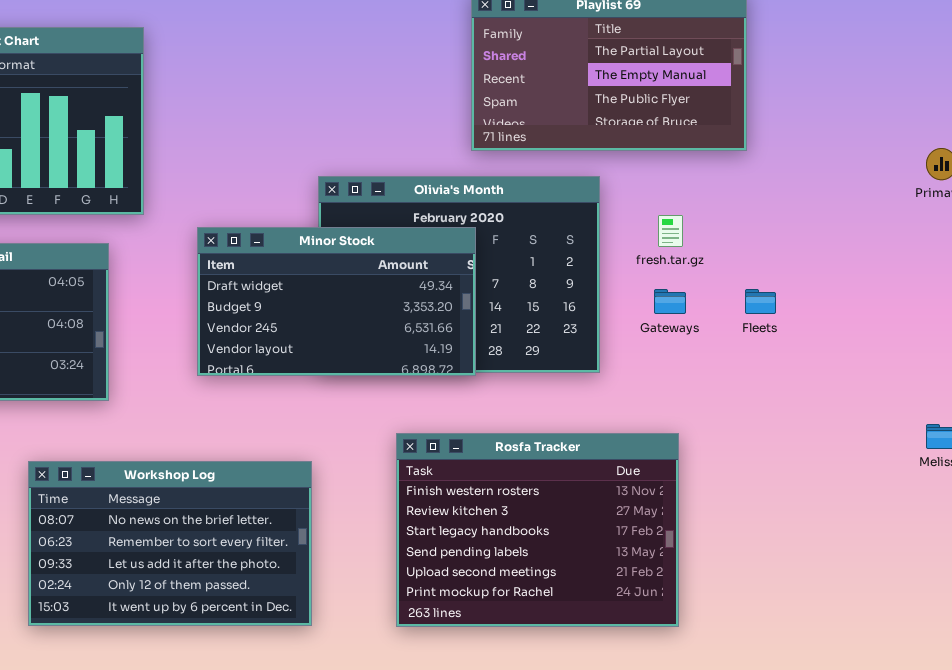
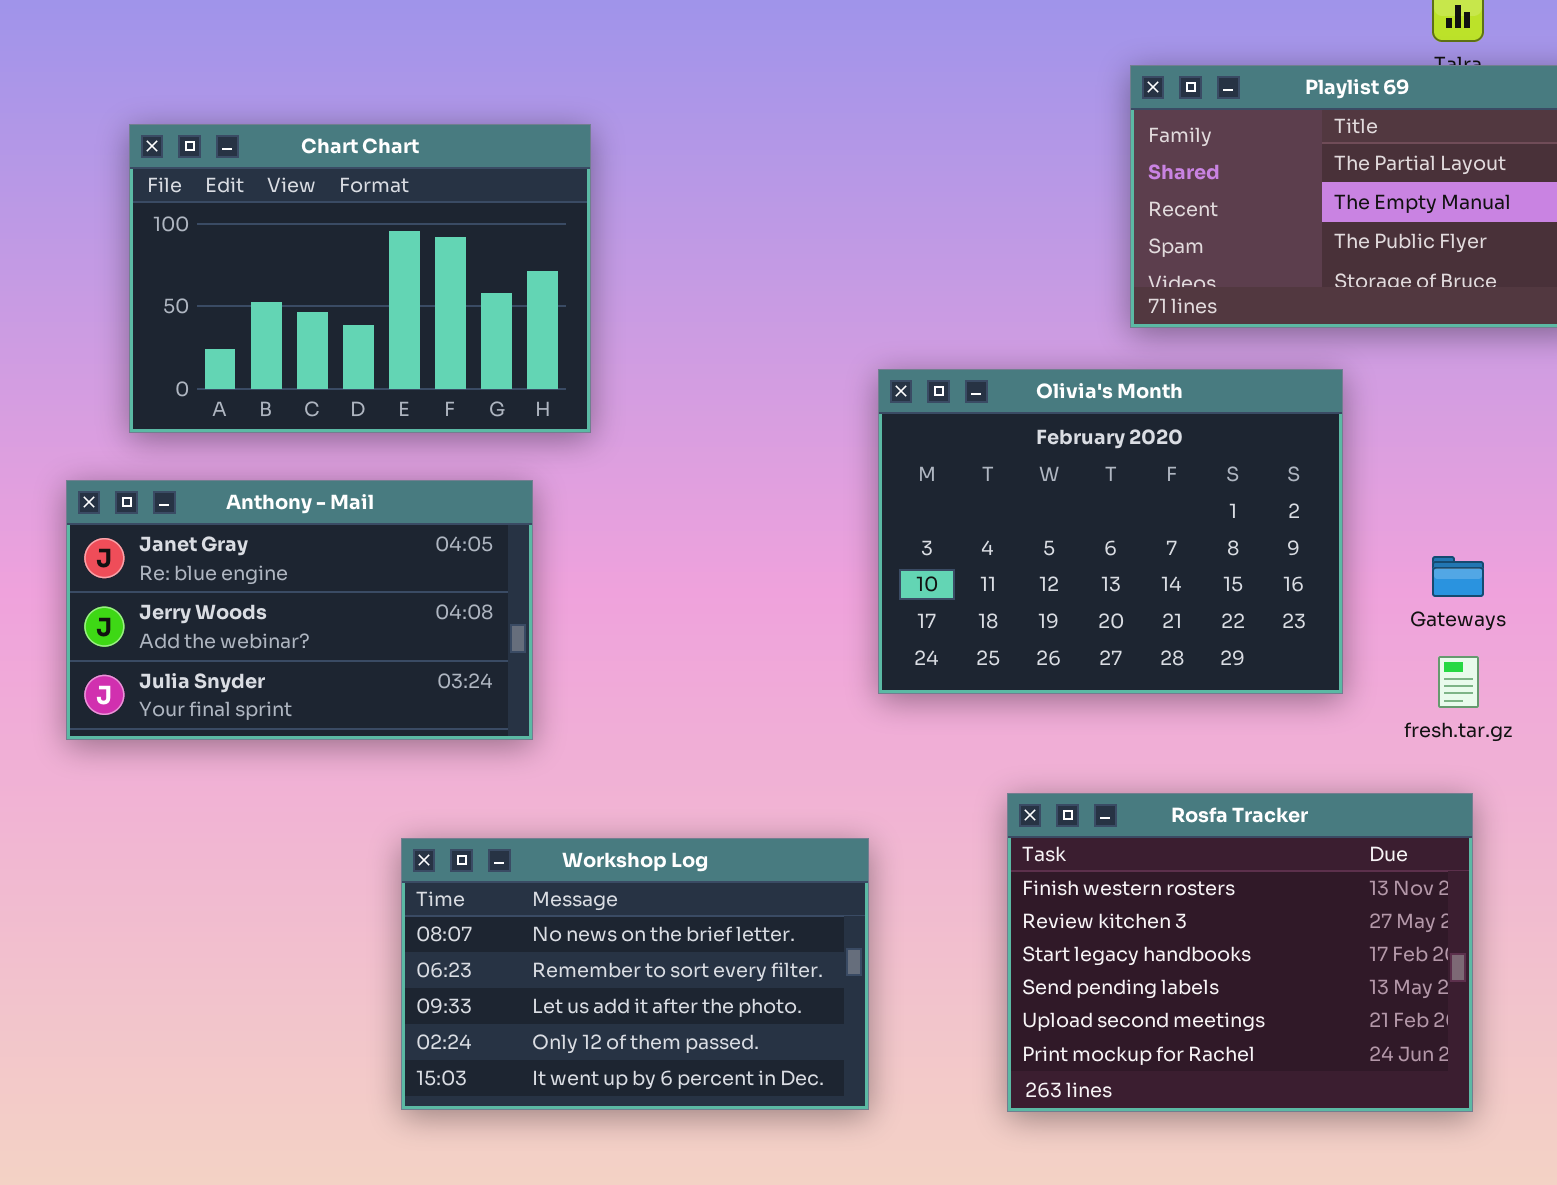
fresh.tar.gz: [658,215,683,247] -> [1438,656,1479,708], moved
Minor Stock: [197,227,476,376] -> none, closed

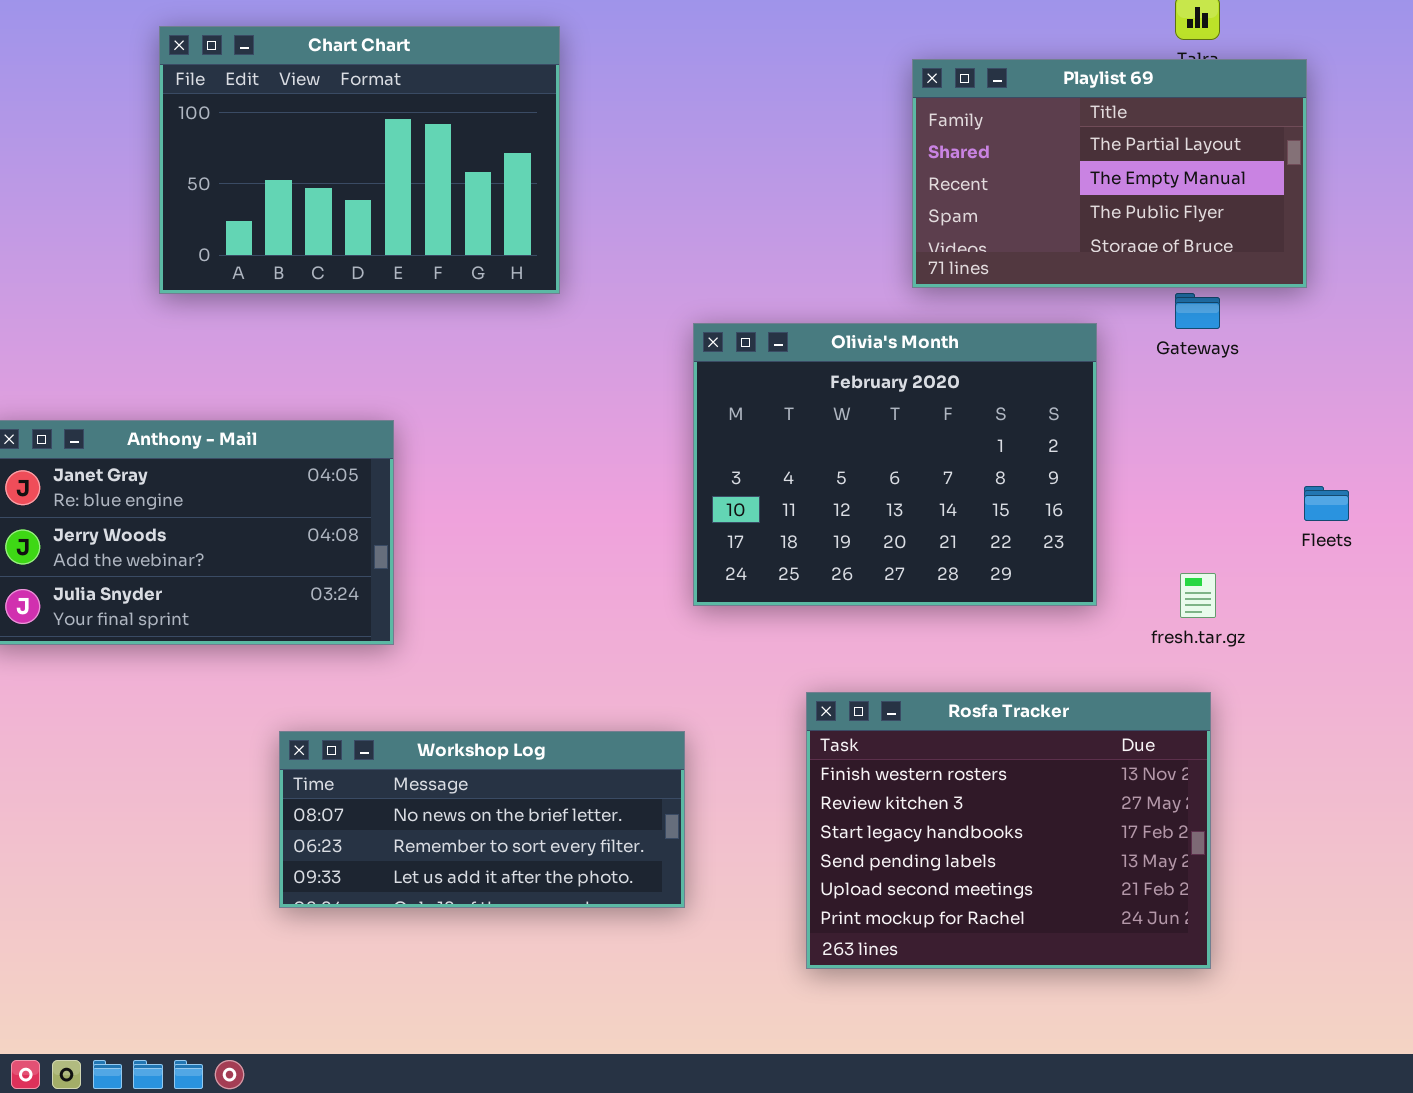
Chart Chart: [129,124,591,433] -> [159,26,560,294], moved
Gateways: [1432,556,1484,597] -> [1175,293,1220,329], moved
Workshop Log: [401,838,869,1110] -> [279,731,685,908], resized

